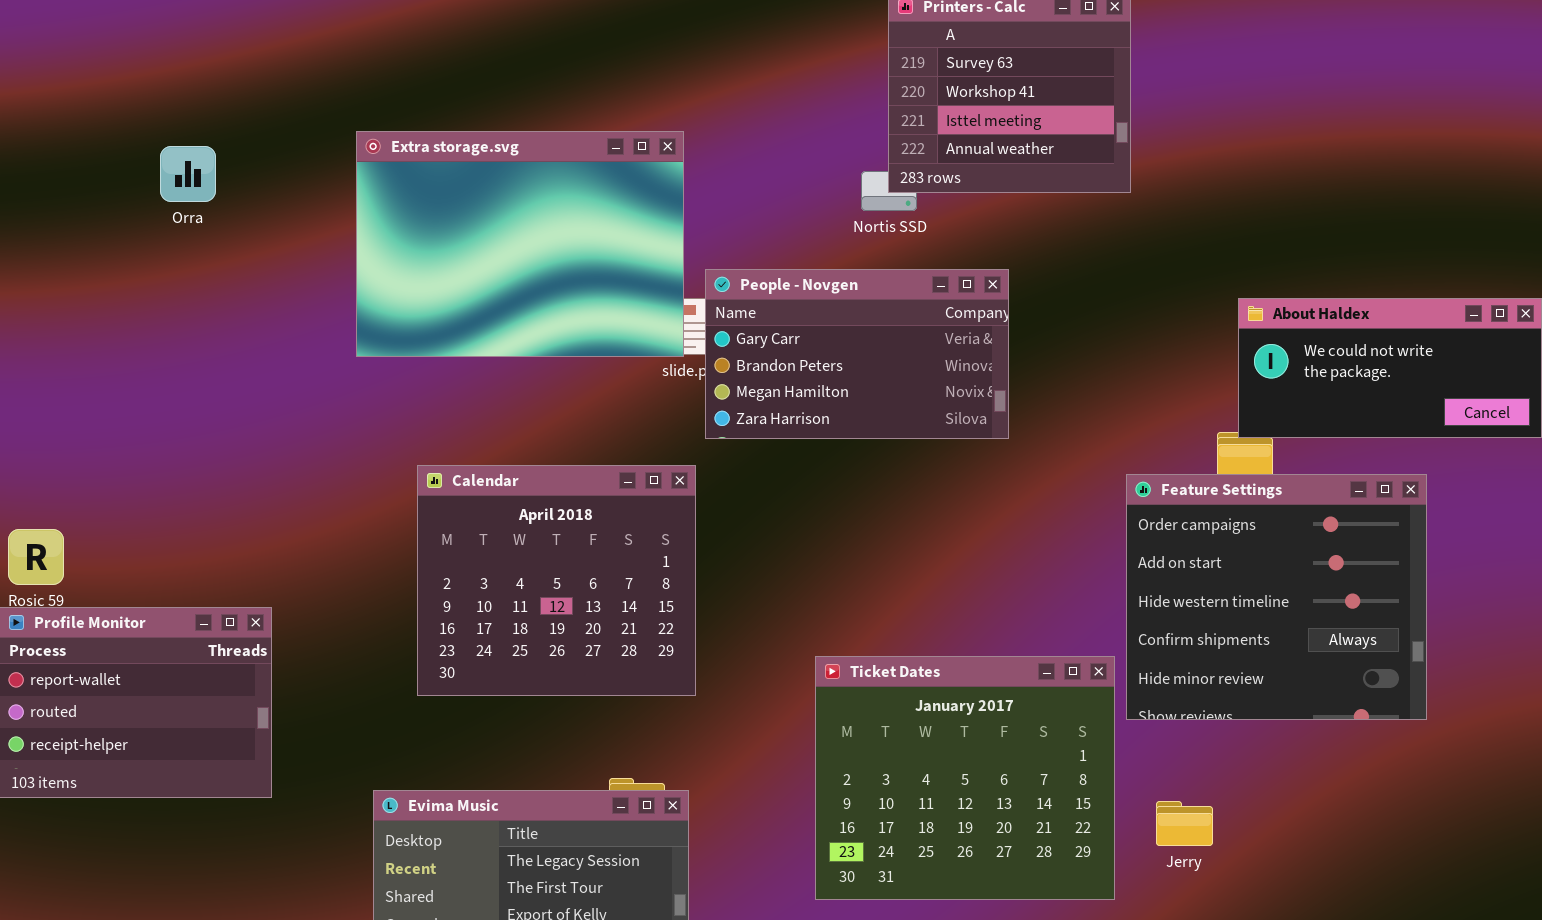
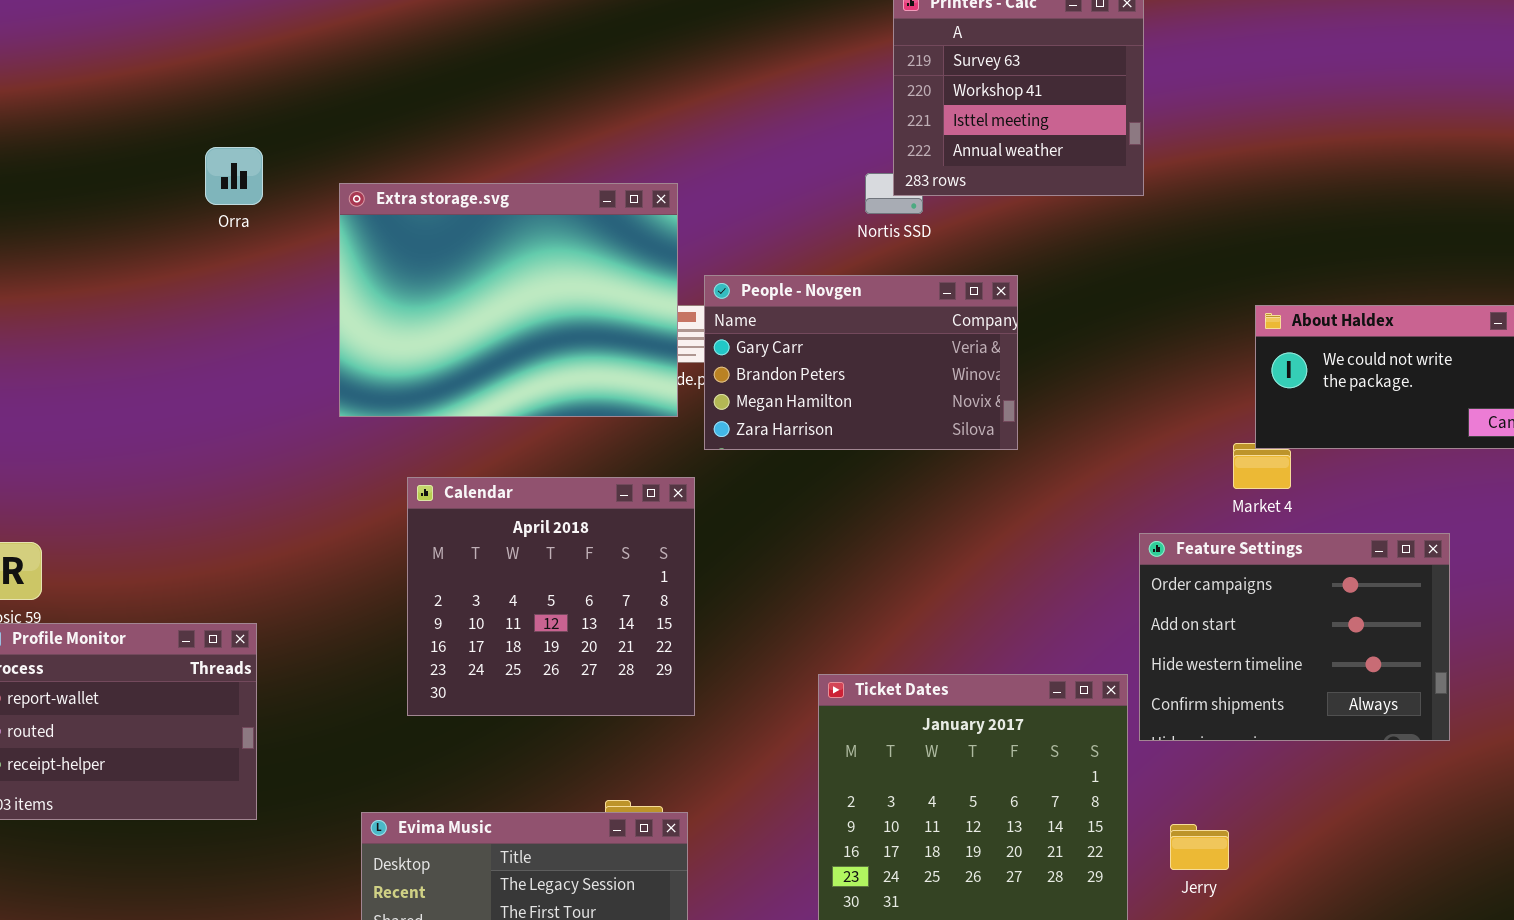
Extra storage.svg: [356,131,684,357] -> [339,183,678,417], moved
Orra: [160,146,216,202] -> [205,147,263,205], moved
Feature Settings: [1126,474,1427,720] -> [1139,533,1450,741], resized

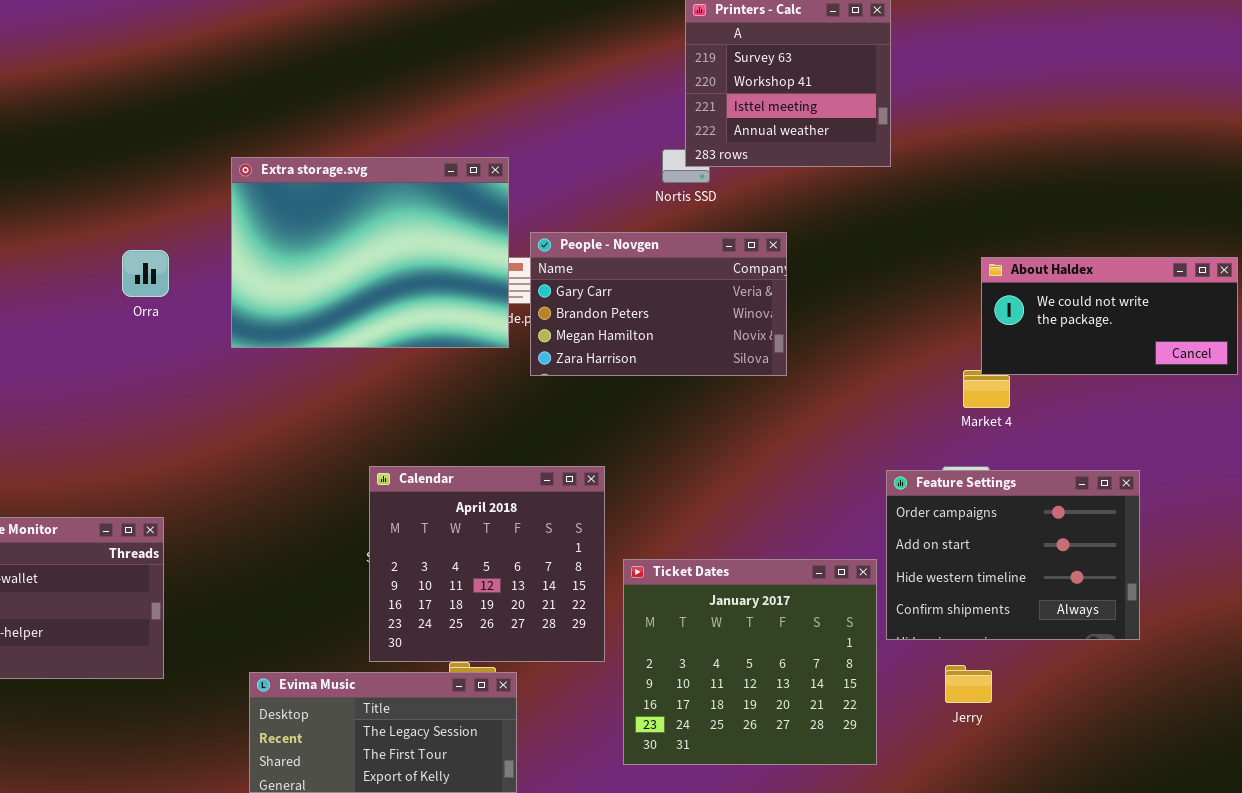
Orra: [205,147,263,205] -> [122,250,169,297], moved
Calendar: [407,477,695,716] -> [369,466,605,662], moved
Feature Settings: [1139,533,1450,741] -> [886,470,1140,640], moved
Jerry: [1170,824,1229,870] -> [945,665,992,703], moved

